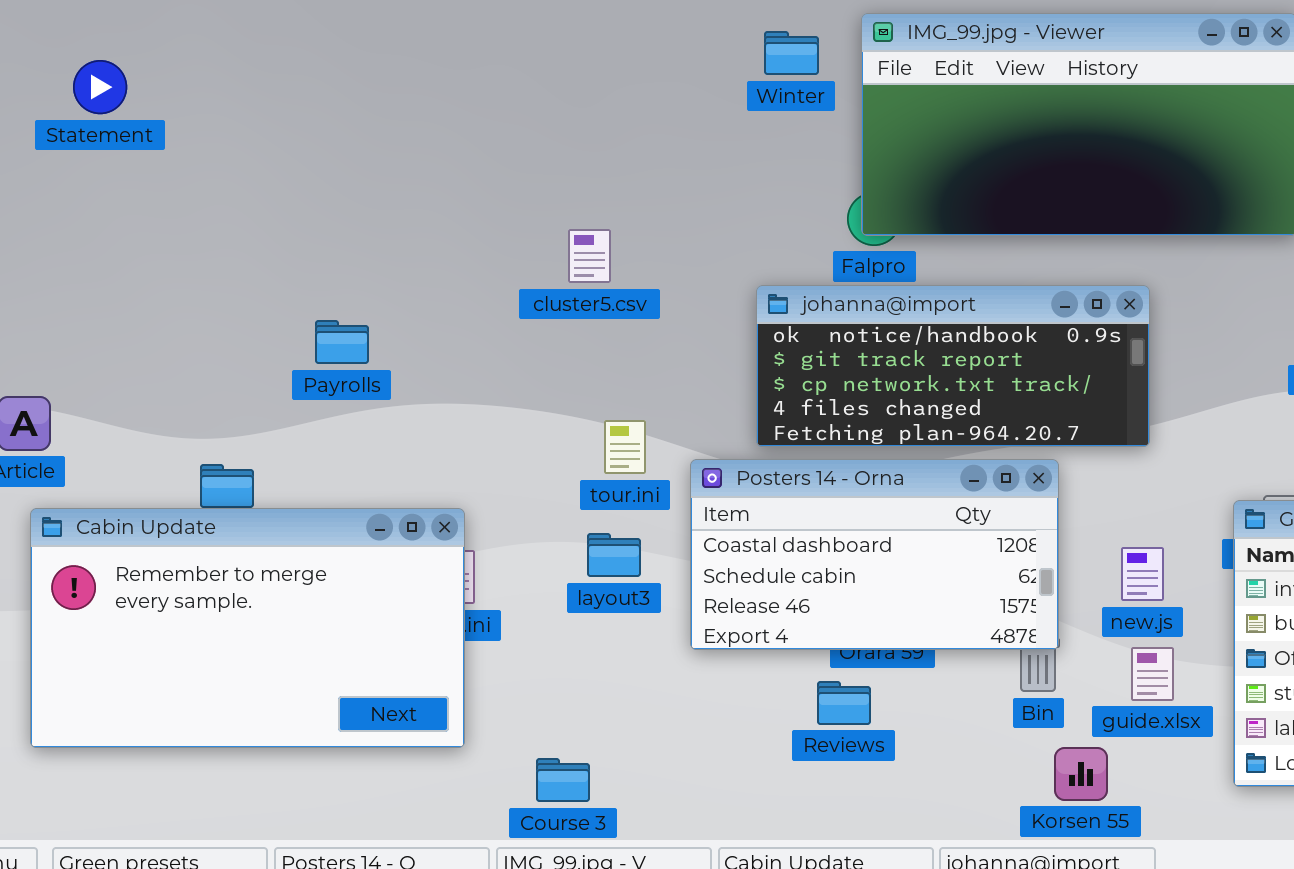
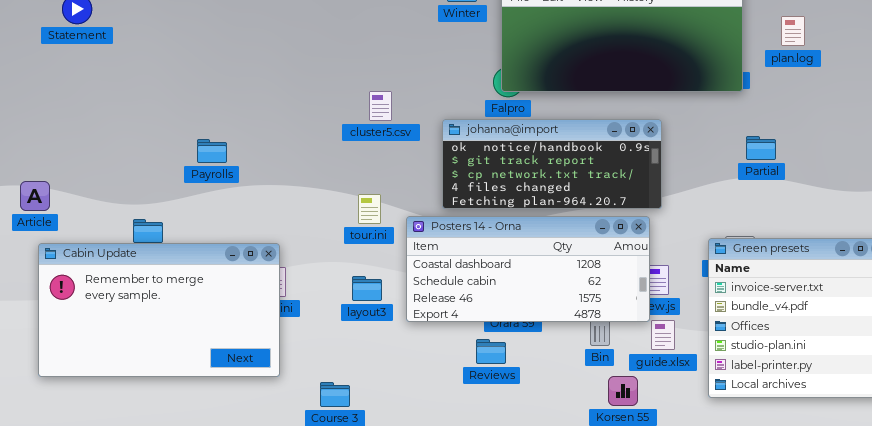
cluster5.csv: [568,229,611,283] -> [369,91,392,121], moved
Posters 14 - Orna: [690,459,1059,650] -> [406,216,650,322], resized
layout3: [587,533,641,577] -> [352,276,382,301], moved

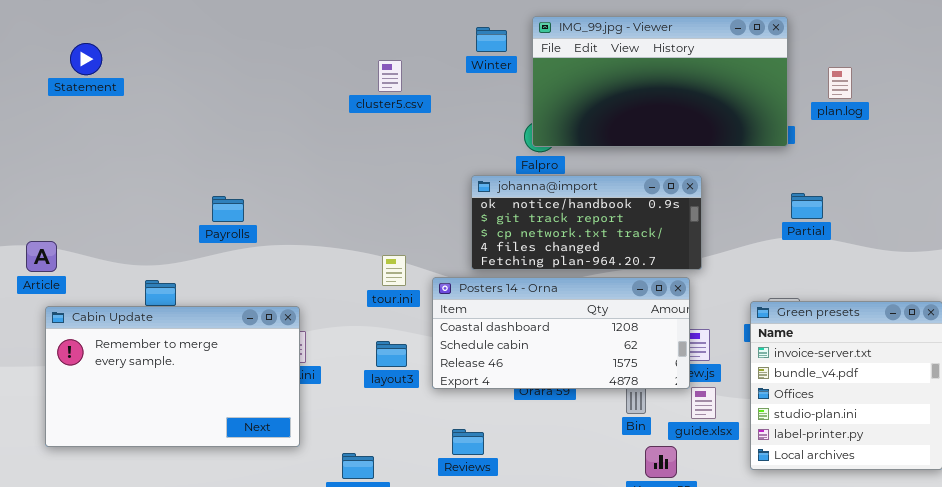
cluster5.csv: [369,91,392,121] -> [378,60,402,92], moved
Reviews: [476,339,506,364] -> [452,429,484,455], moved

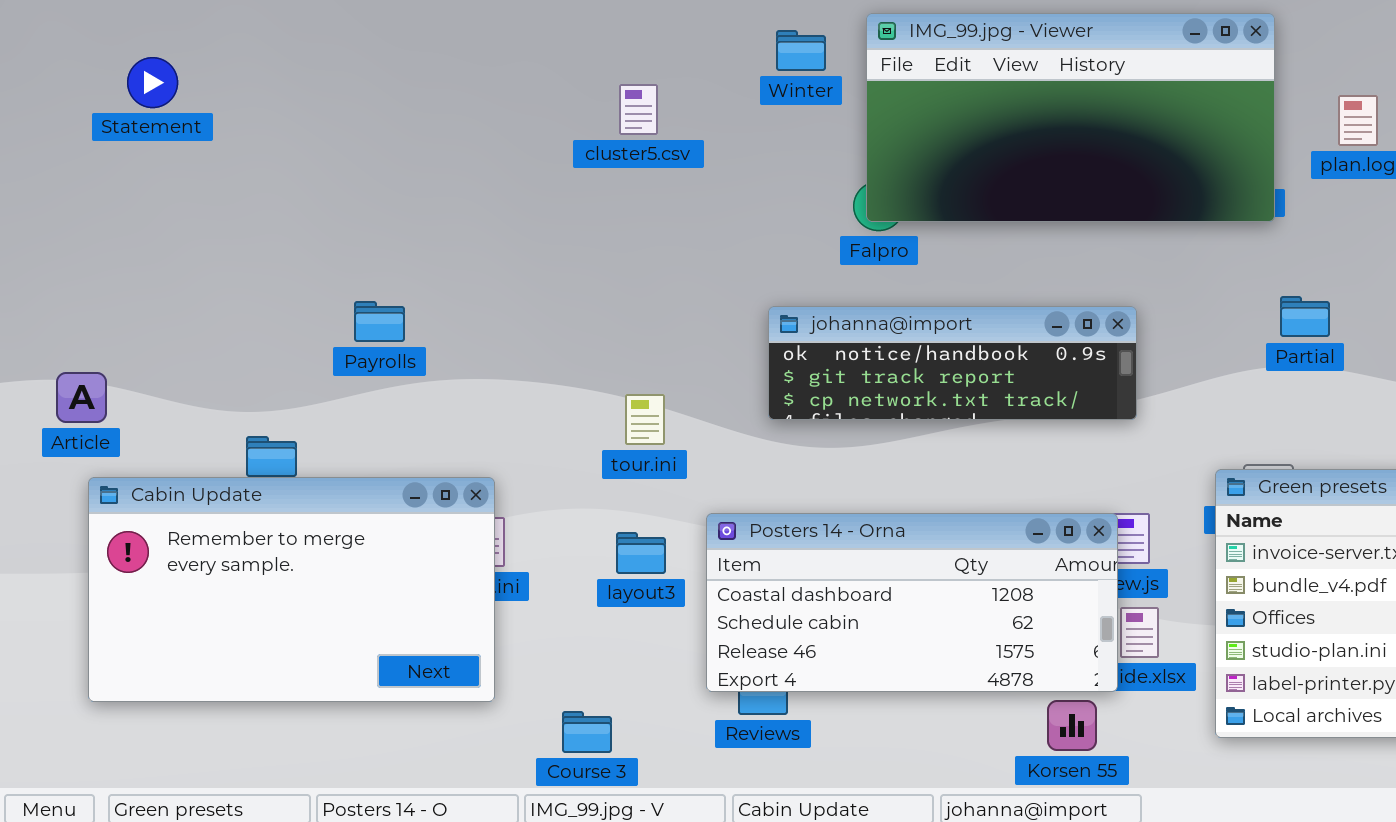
johanna@import: [471,175,702,270] -> [768,306,1137,420], resized
Posters 14 - Orna: [432,277,690,389] -> [706,513,1118,692], moved

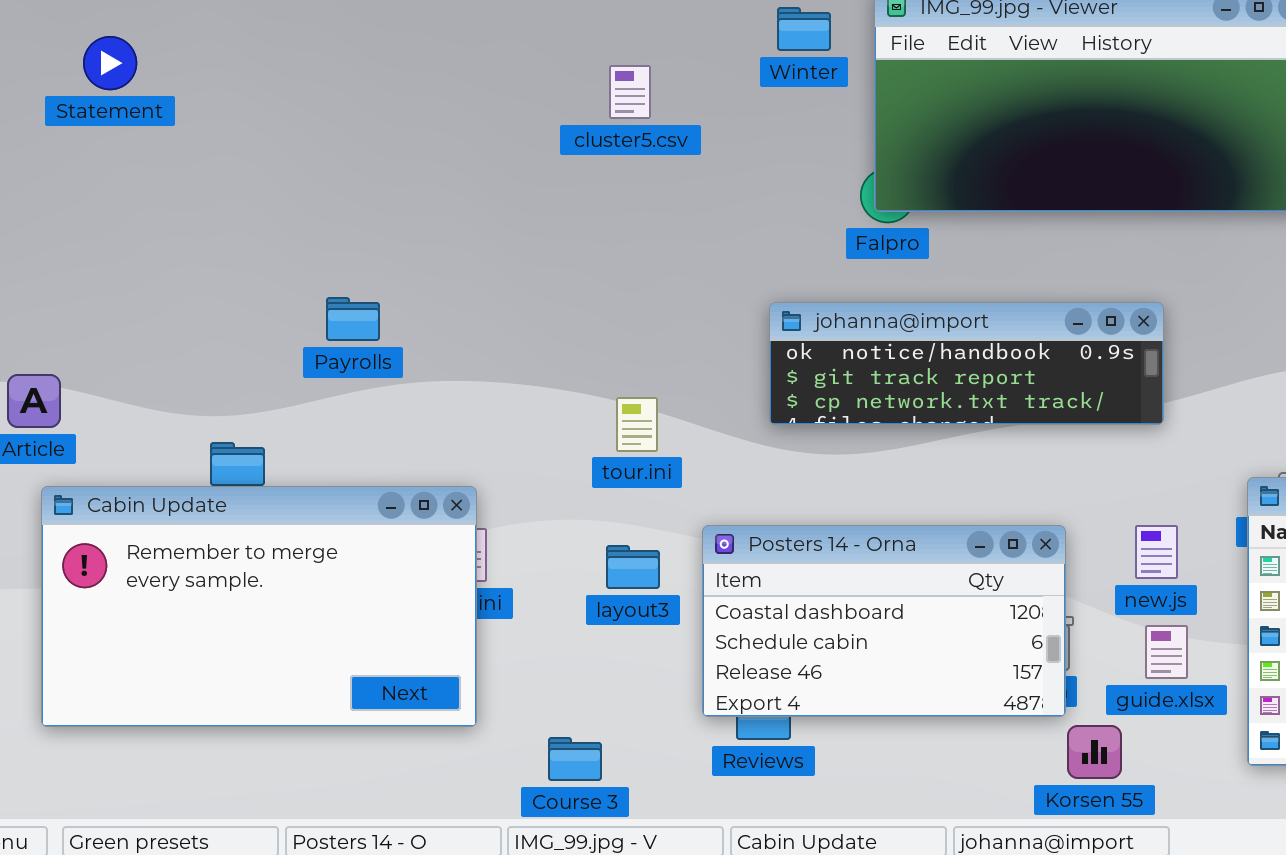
Posters 14 - Orna: [706,513,1118,692] -> [702,525,1066,717], resized

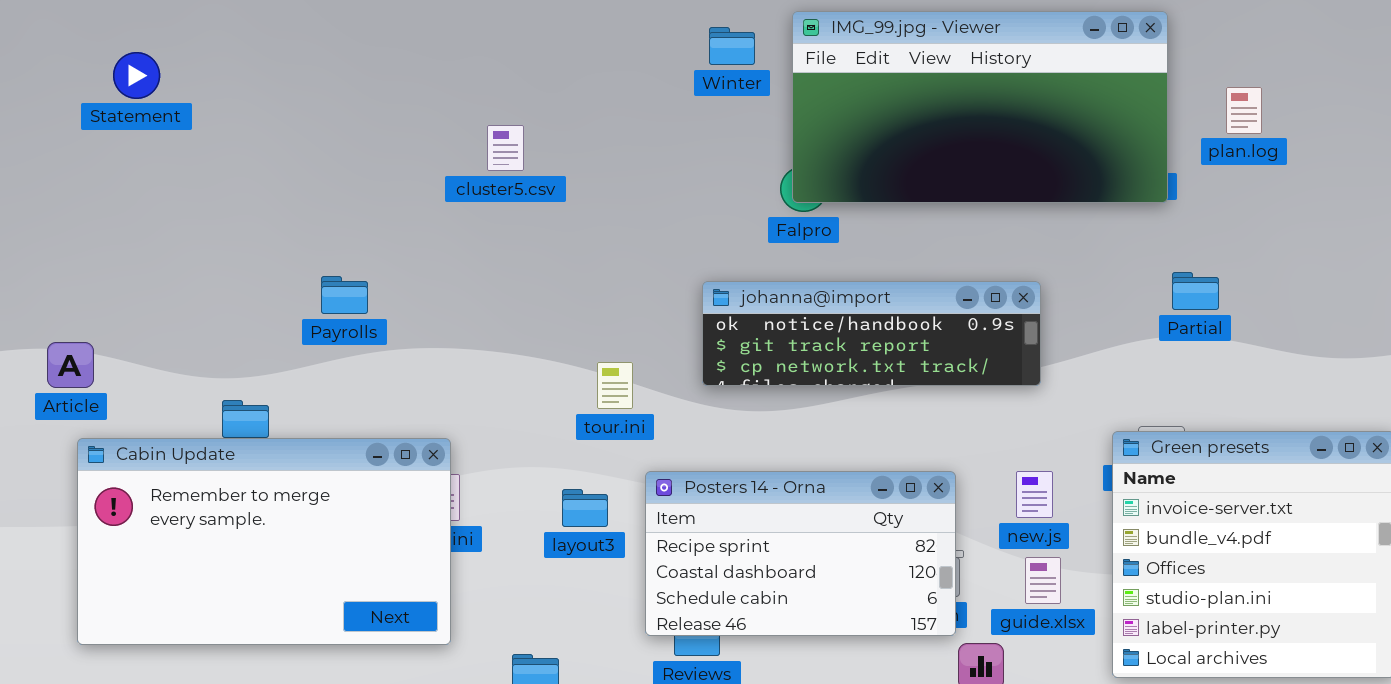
cluster5.csv: [609,65,651,119] -> [487,125,524,171], moved
tour.ini: [616,397,658,452] -> [597,362,633,409], moved
Posters 14 - Orna: [702,525,1066,717] -> [645,471,956,636], scrolled up 1 row

